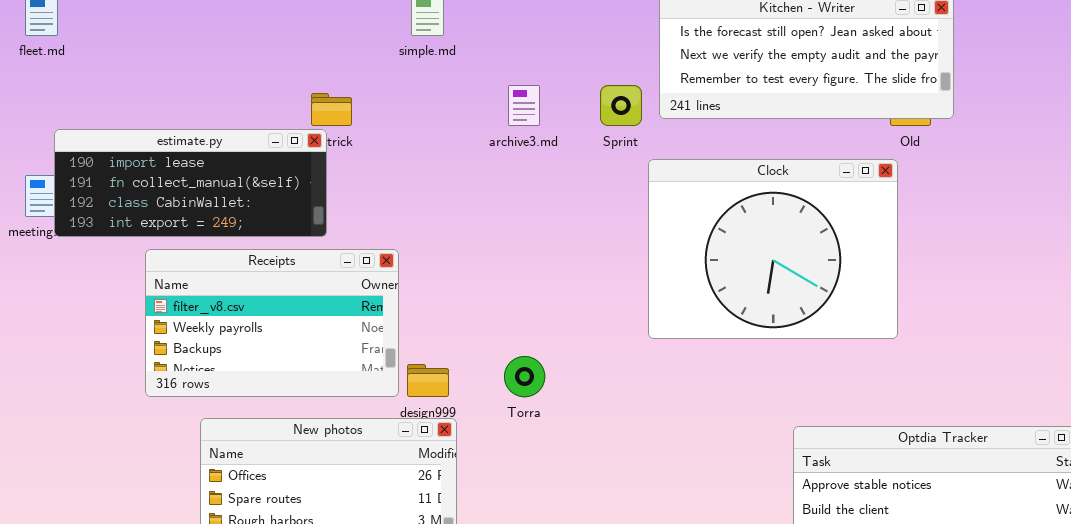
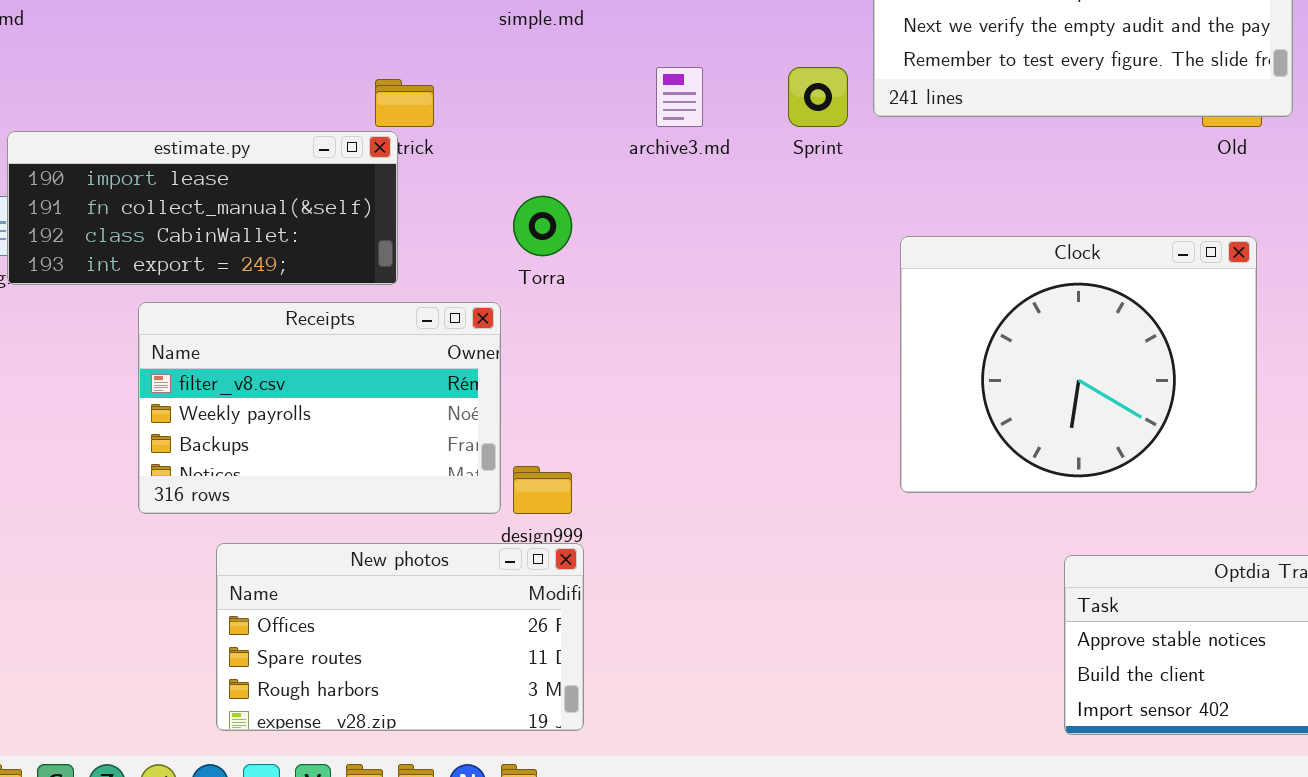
Clock: [648,159,898,339] -> [900,236,1257,493], moved
Torra: [504,356,545,397] -> [513,196,572,256], moved

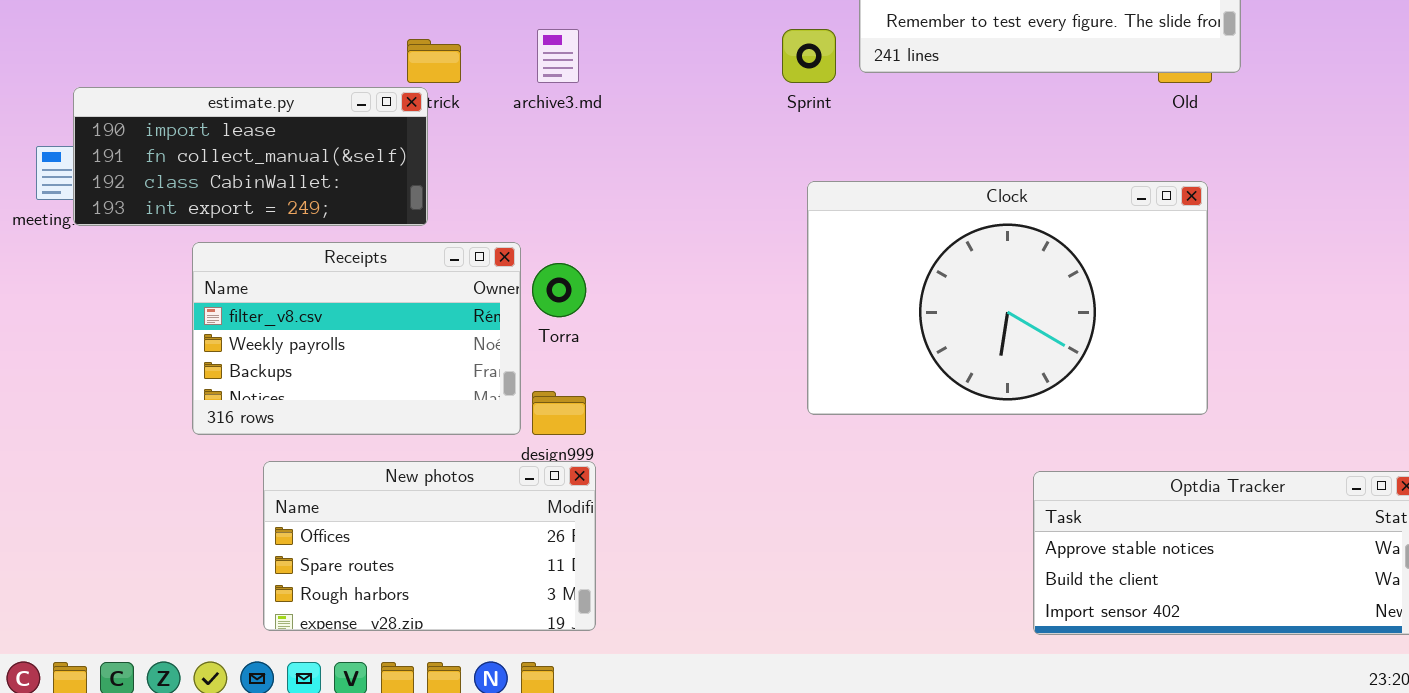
archive3.md: [656,67,703,127] -> [537,29,579,83], moved
Torra: [513,196,572,256] -> [532,263,586,317], moved
Clock: [900,236,1257,493] -> [807,181,1208,415], resized

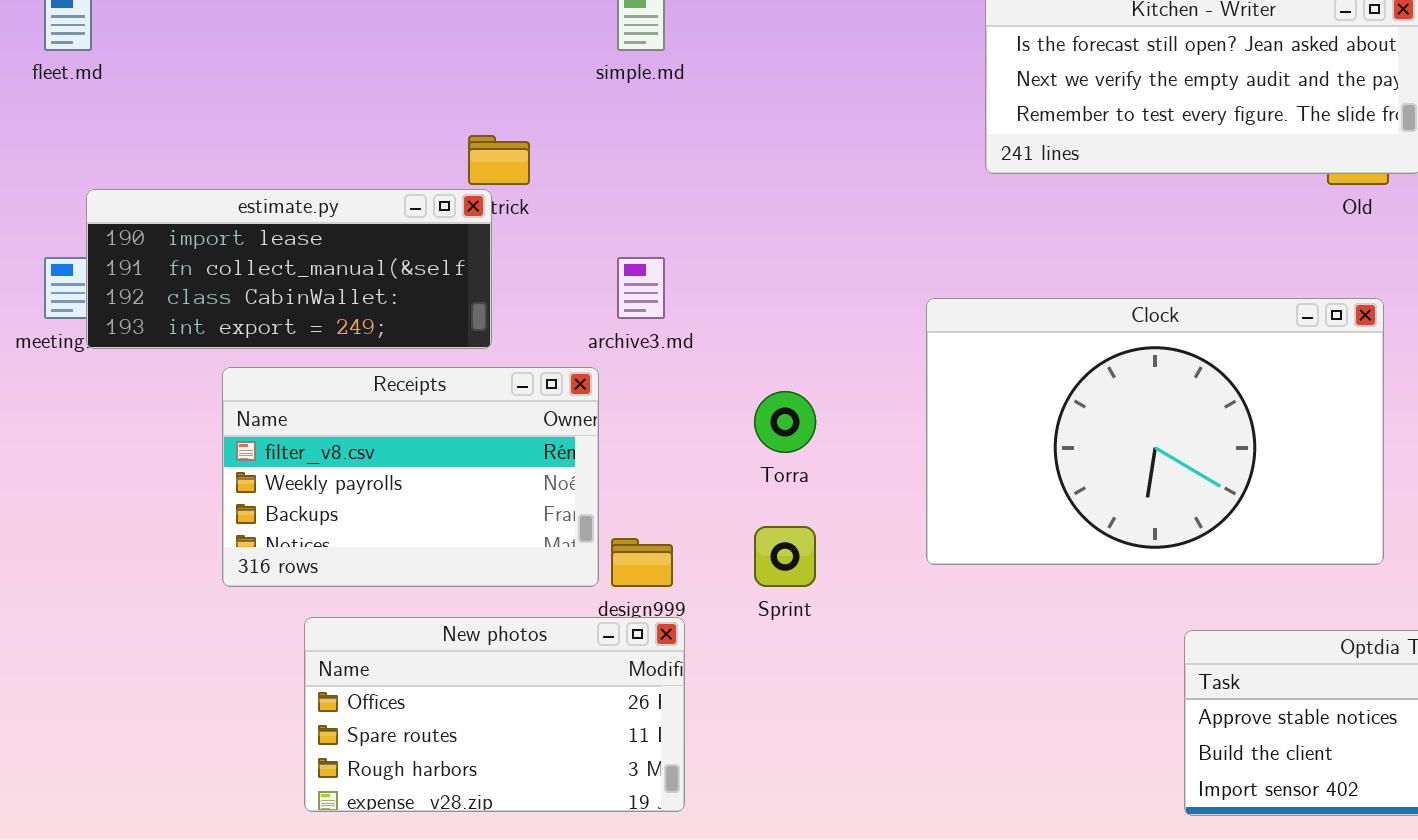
archive3.md: [537,29,579,83] -> [617,257,665,319], moved
Sprint: [782,29,836,83] -> [754,526,816,587], moved
Torra: [532,263,586,317] -> [754,391,816,453], moved

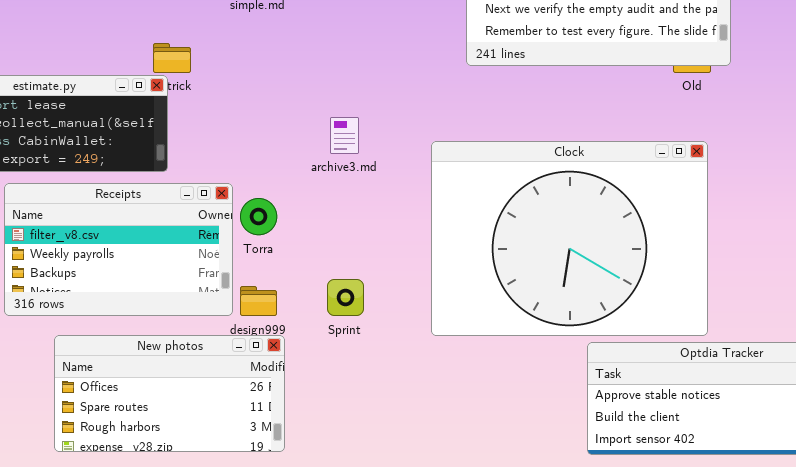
archive3.md: [617,257,665,319] -> [330,117,359,154], moved
Clock: [926,298,1384,565] -> [431,141,708,336], resized
Torra: [754,391,816,453] -> [240,198,277,235], moved

